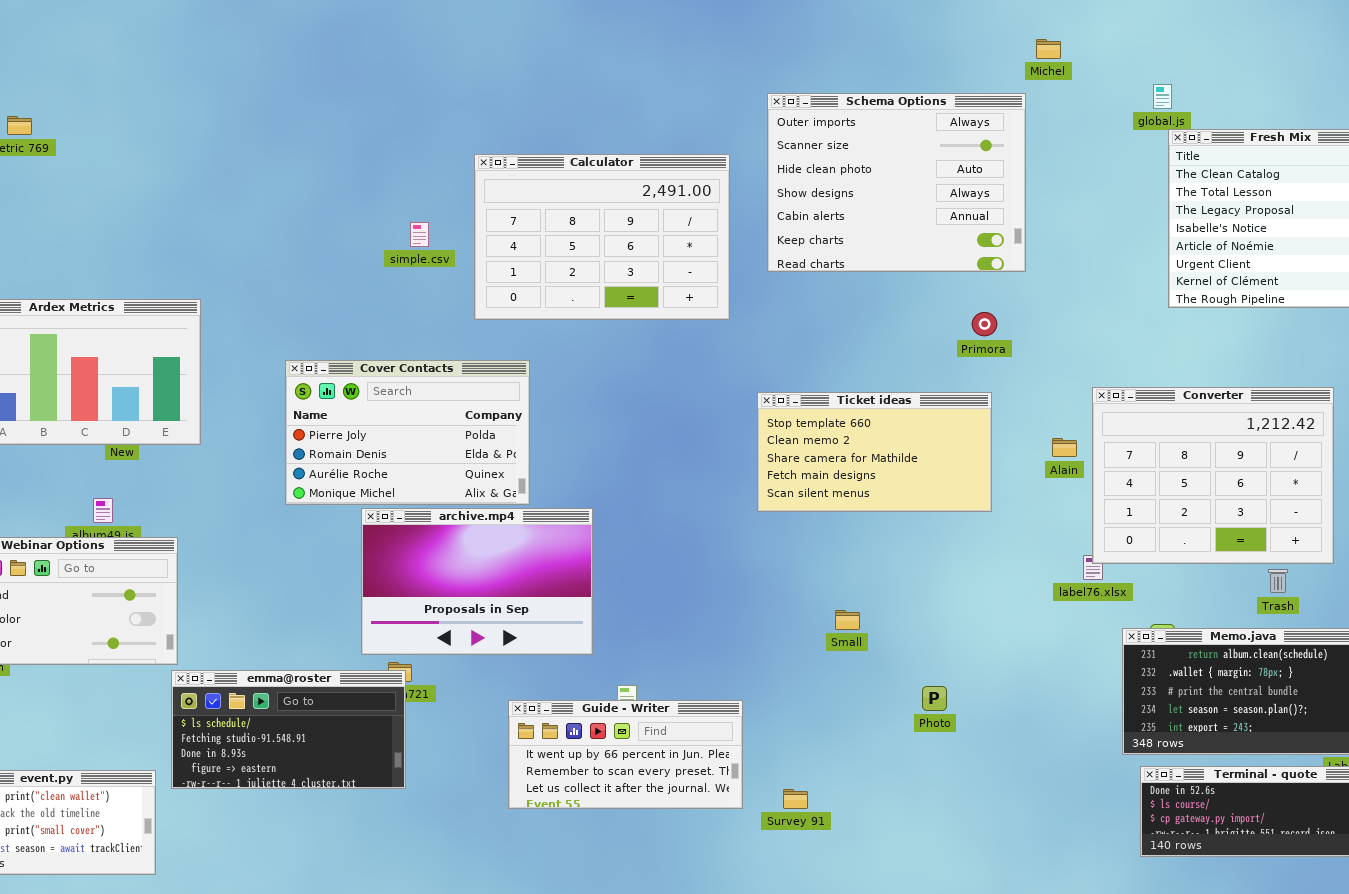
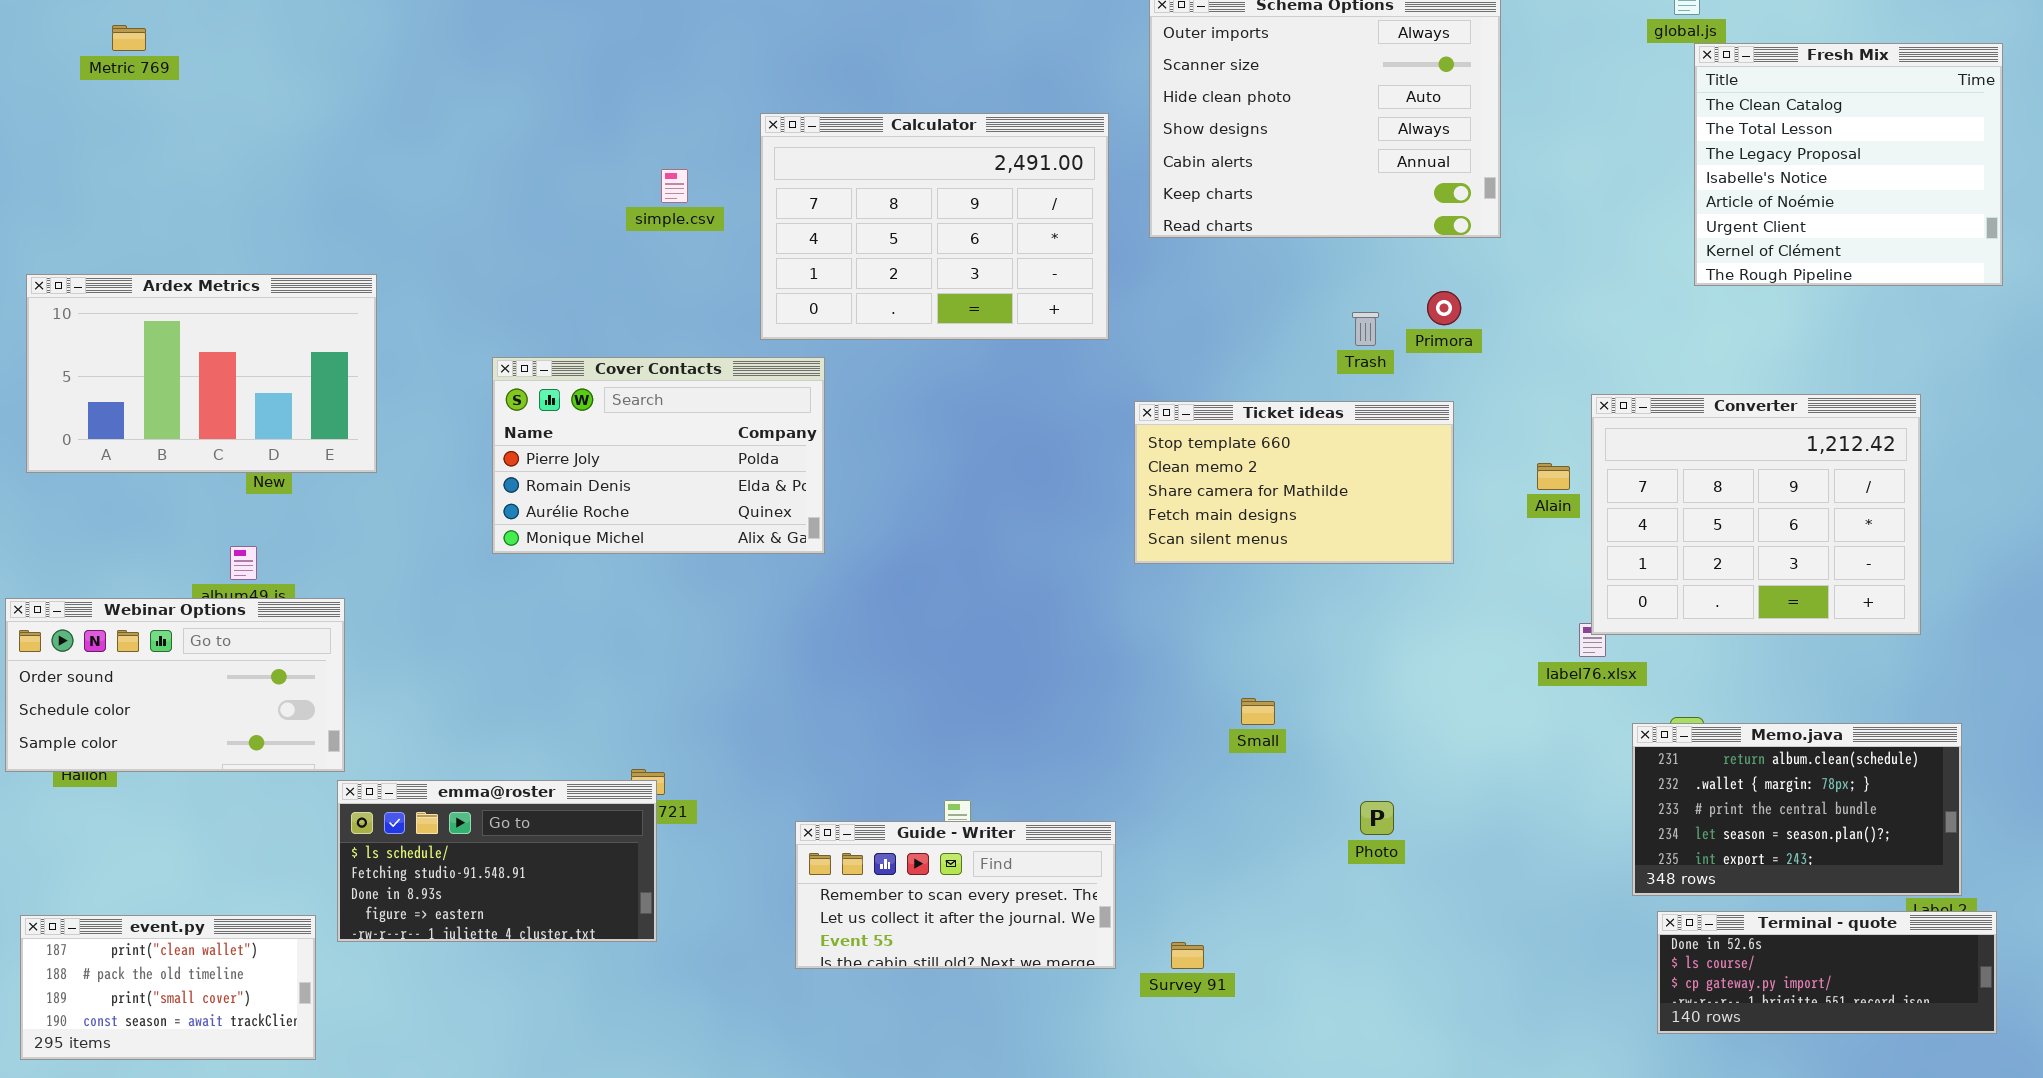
Calculator: [474,154,730,320] -> [760,113,1109,340], moved
archive.mp4: [361,508,593,655] -> none, closed
Trash: [1268,569,1288,593] -> [1352,312,1379,346], moved
Guide - Writer: [508,700,743,809] -> [795,821,1116,969], scrolled down 1 row

